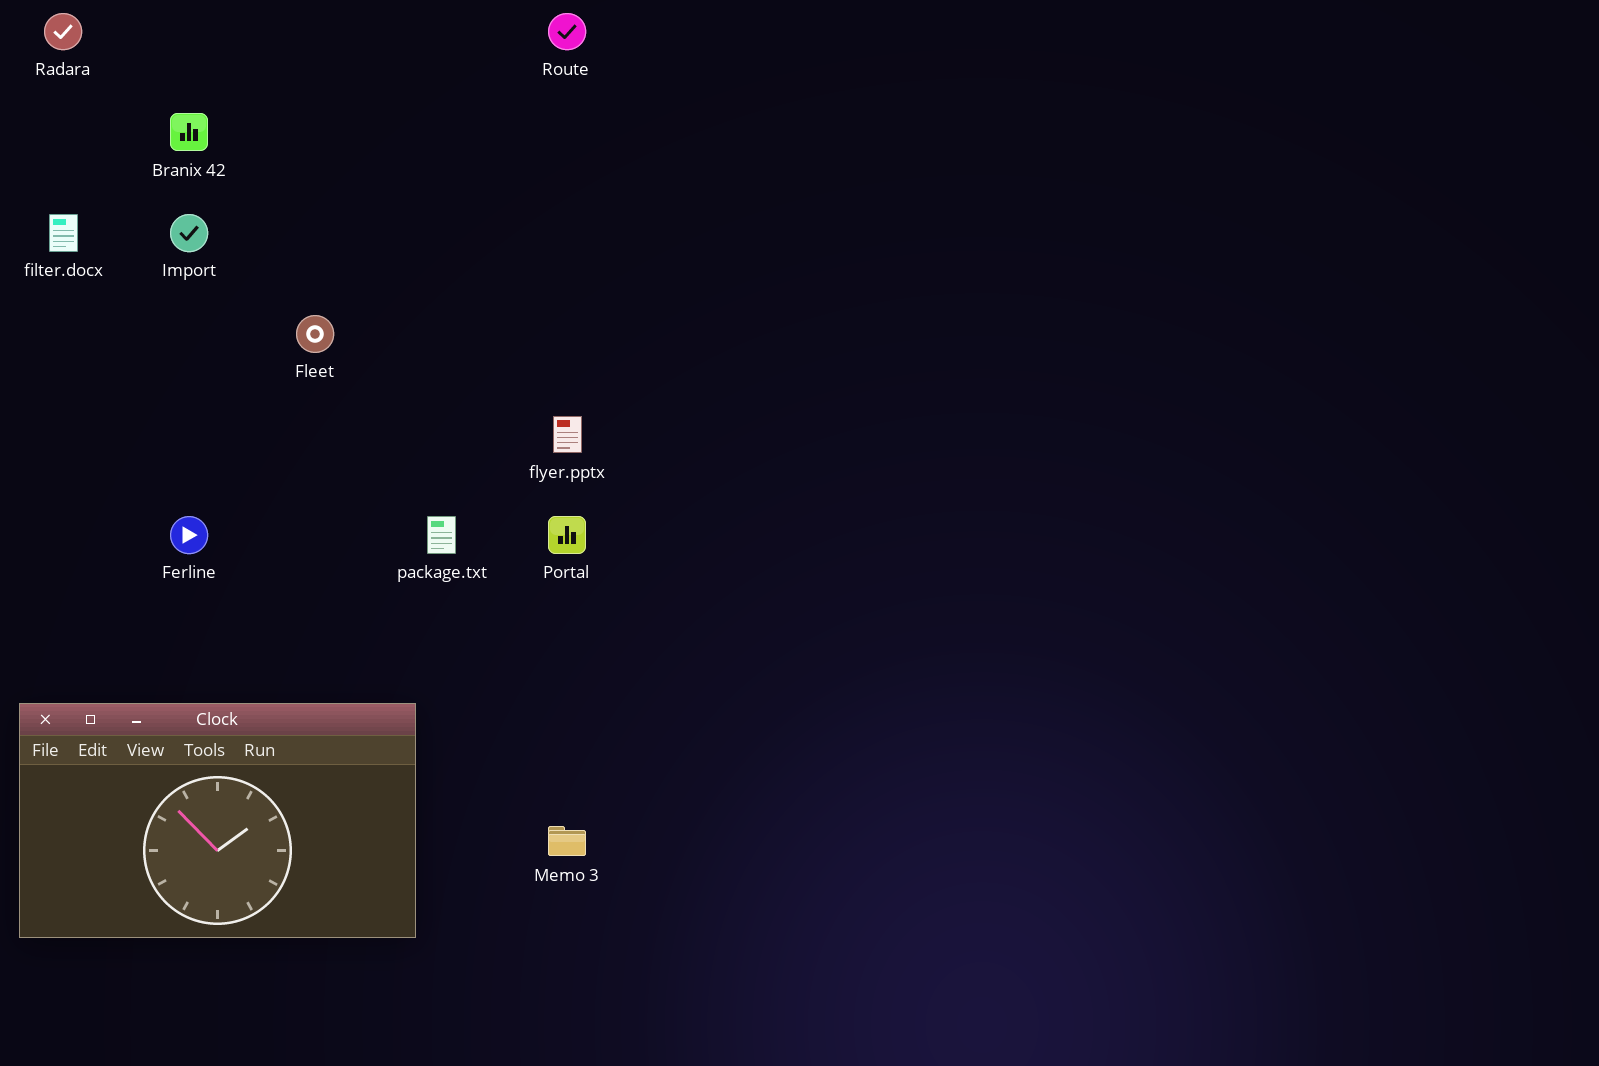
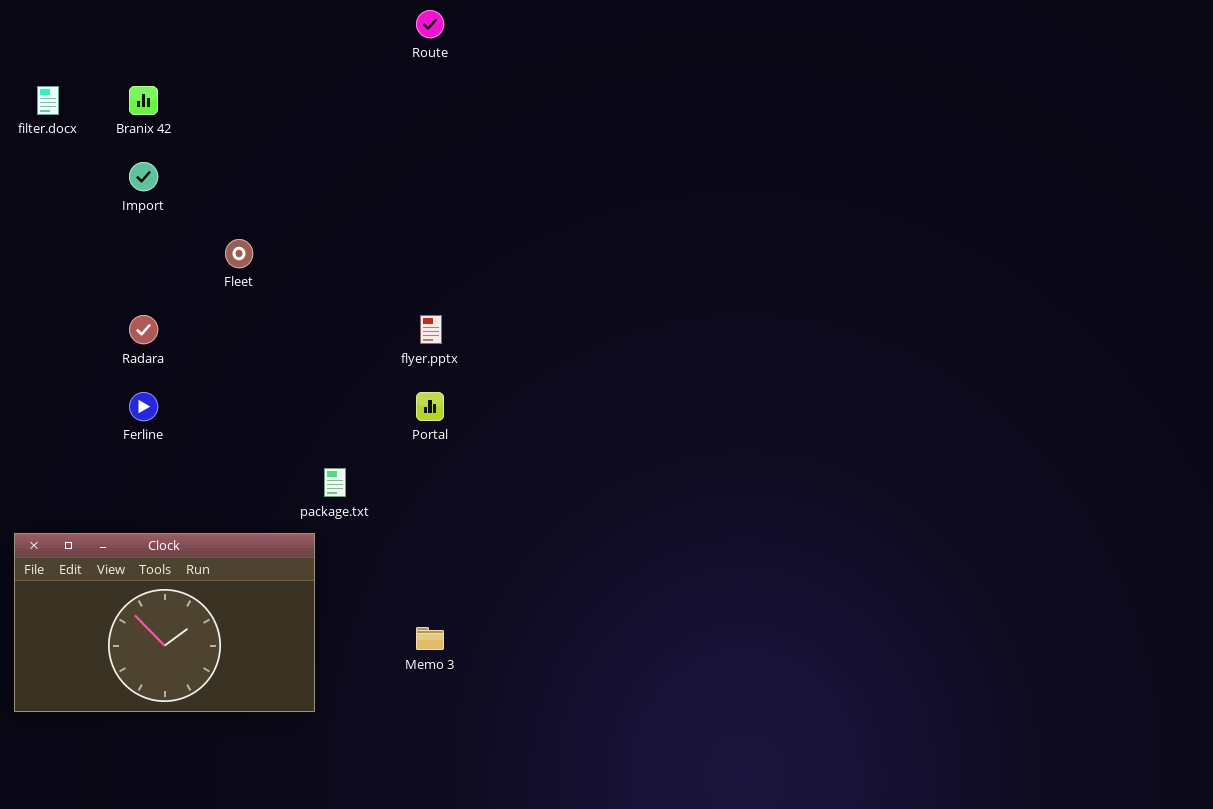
Radara: [44,13,82,50] -> [129,315,158,344], moved
filter.docx: [49,214,78,252] -> [37,86,59,115], moved
package.txt: [427,516,456,554] -> [324,468,346,497], moved

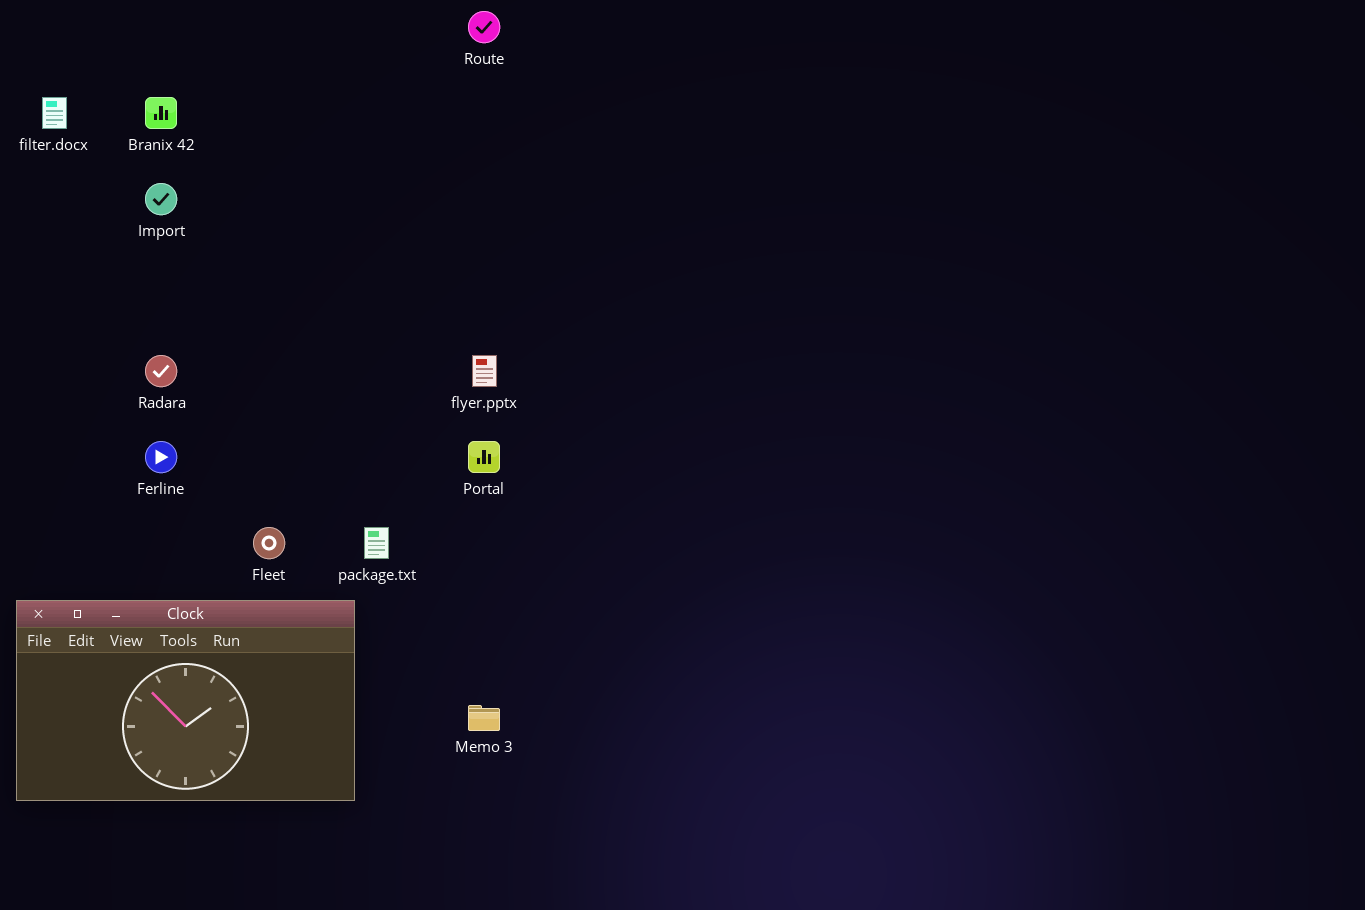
Fleet: [225,239,253,268] -> [253,527,285,559], moved

